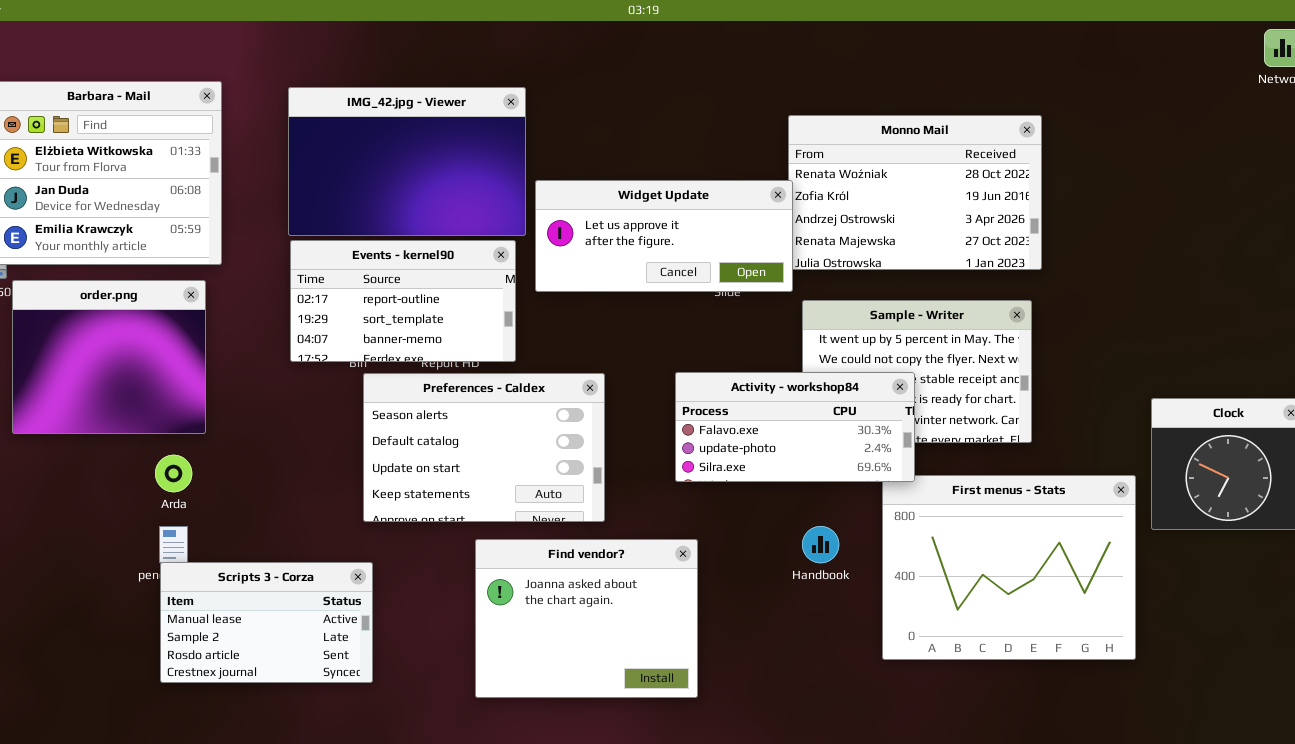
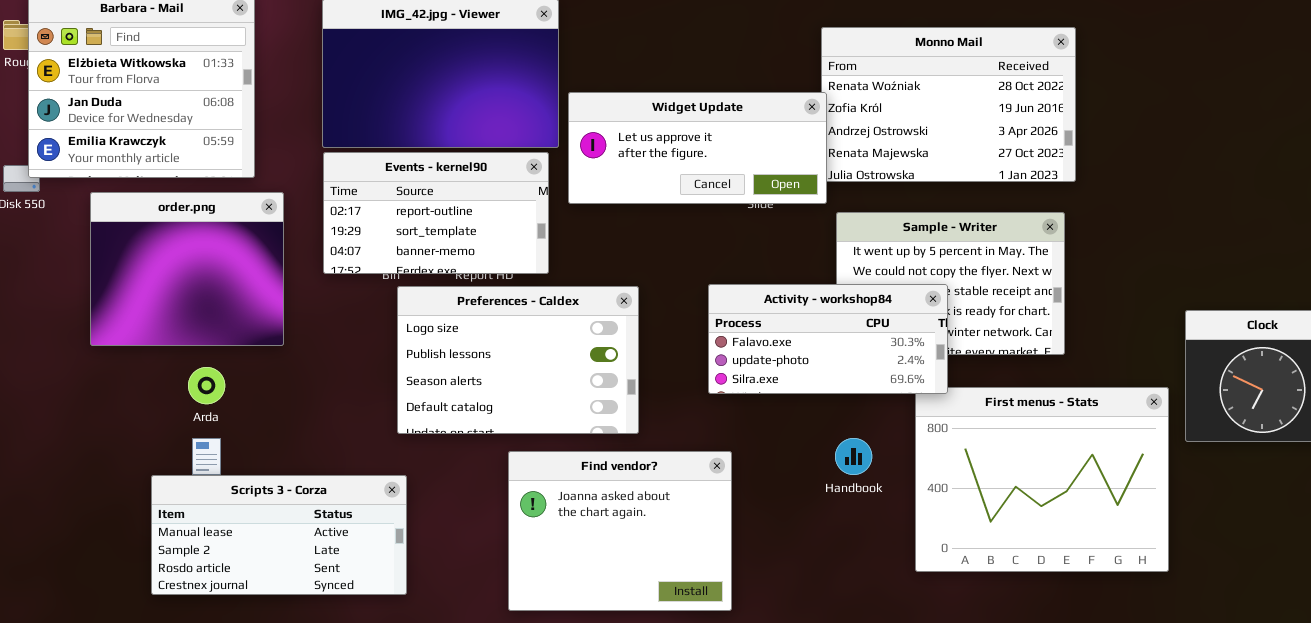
order.png: [12,280,206,434] -> [90,192,284,346], moved
Preferences - Caldex: [363,373,605,522] -> [397,286,639,434], scrolled up 2 rows
Scripts 3 - Corza: [160,562,373,683] -> [151,475,407,595], resized

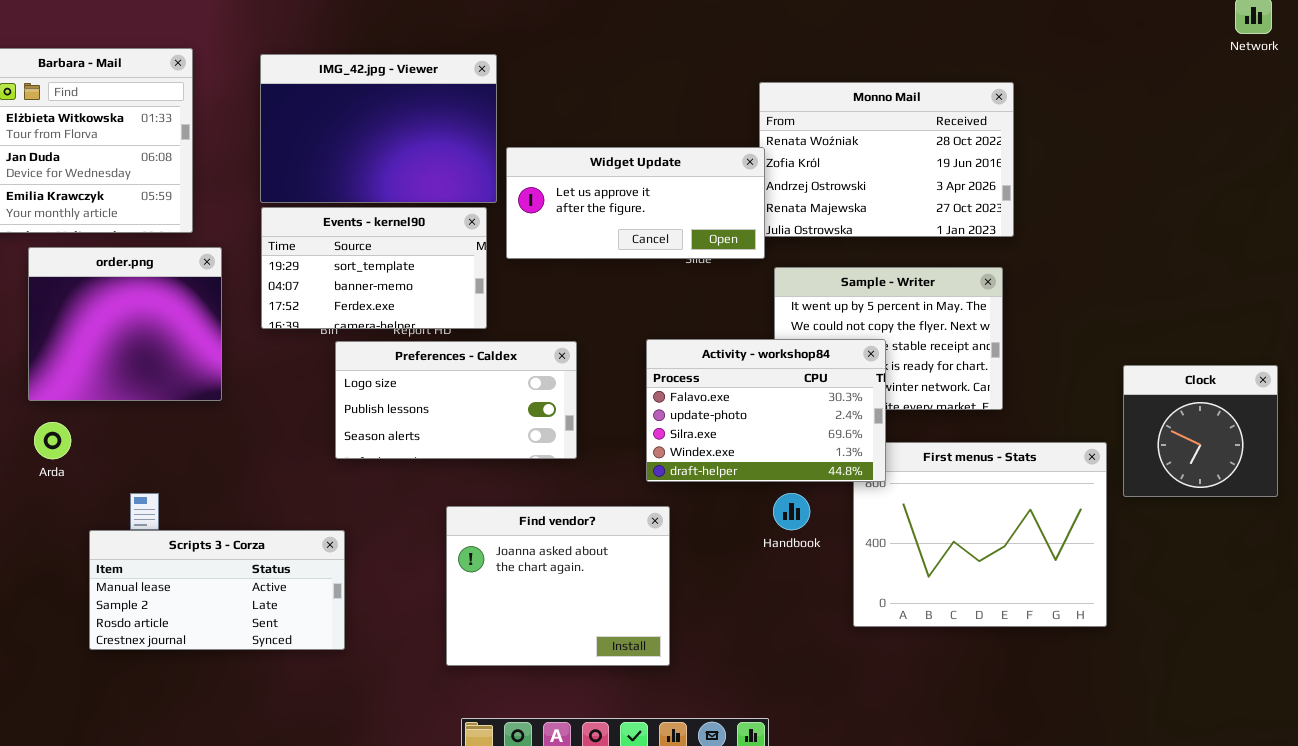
Events - kernel90: [323,152,549,274] -> [261,207,487,329], scrolled down 1 row
Activity - workshop84: [708,284,948,394] -> [646,339,886,482], resized
Preferences - Caldex: [397,286,639,434] -> [335,341,577,459], resized
Arda: [188,367,225,404] -> [34,422,71,459], moved

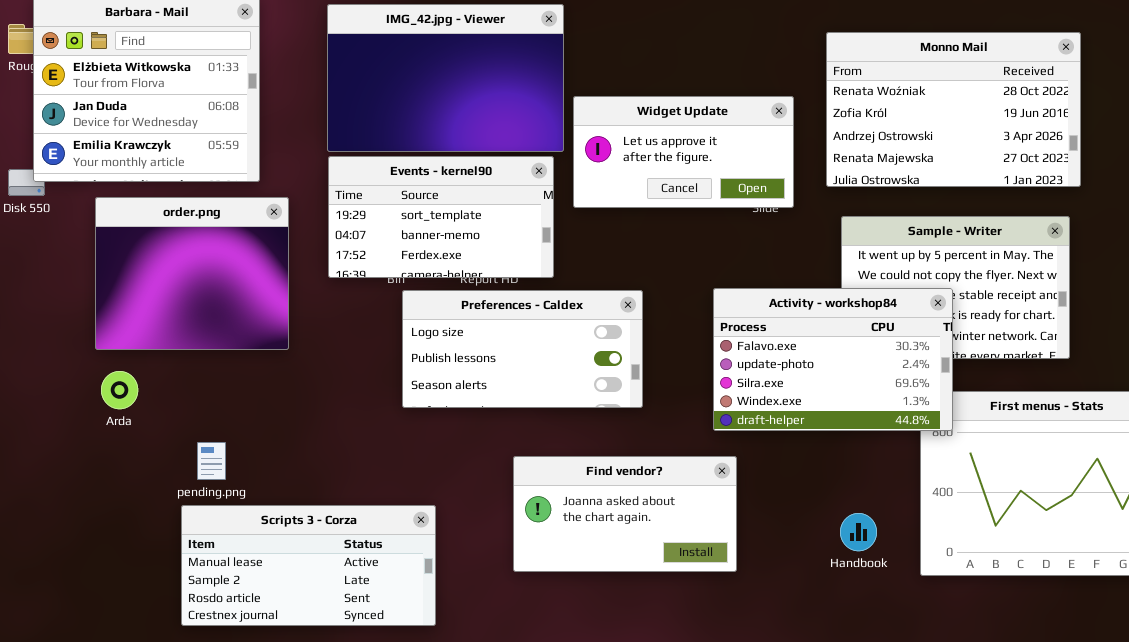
Widget Update: [506,147,765,259] -> [573,96,794,208], resized
Handbook: [773,493,810,530] -> [840,513,877,551], moved
Find vendor?: [446,506,670,666] -> [513,456,737,572], resized
Scripts 3 - Corza: [89,530,345,650] -> [181,505,436,626], moved

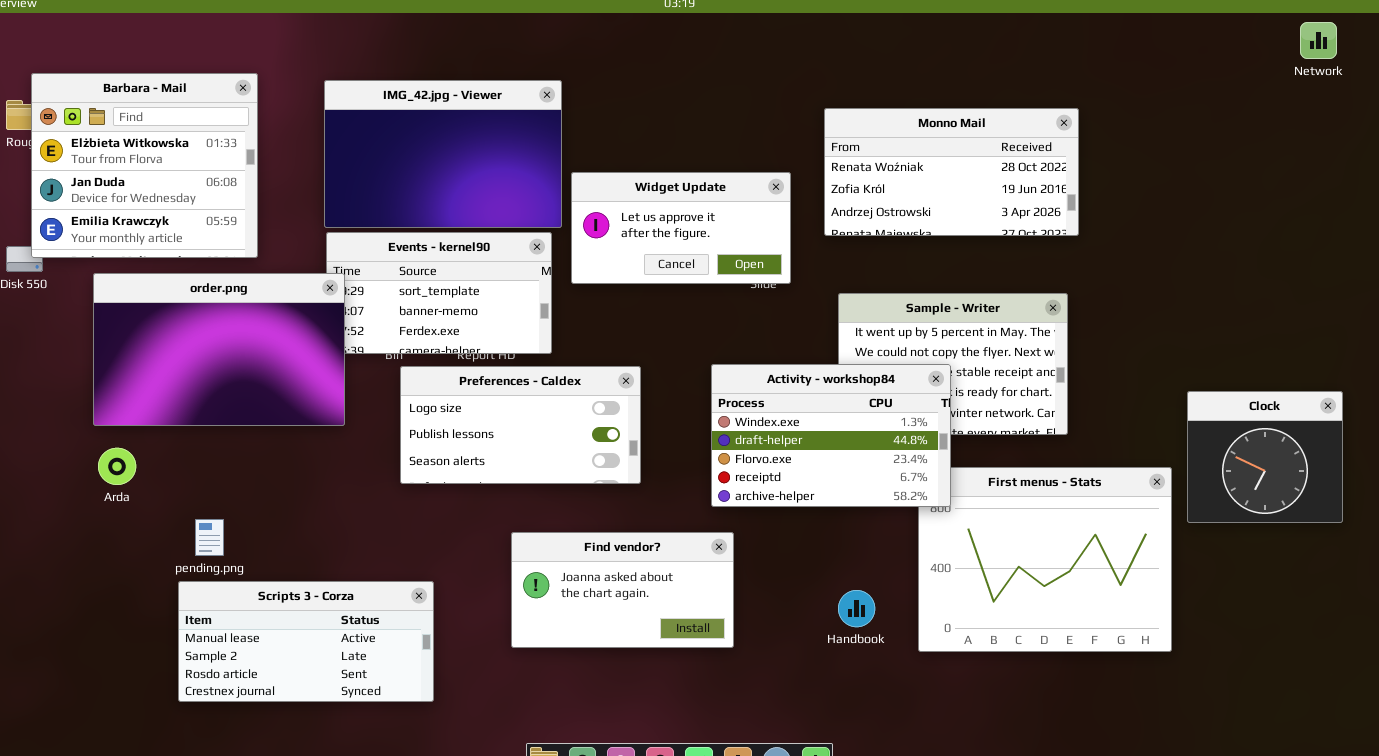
Monno Mail: [826,32,1081,187] -> [824,108,1079,236], resized
order.png: [95,197,289,350] -> [93,273,345,426], resized
Activity - workshop84: [713,288,953,431] -> [711,364,951,507], scrolled down 3 rows

